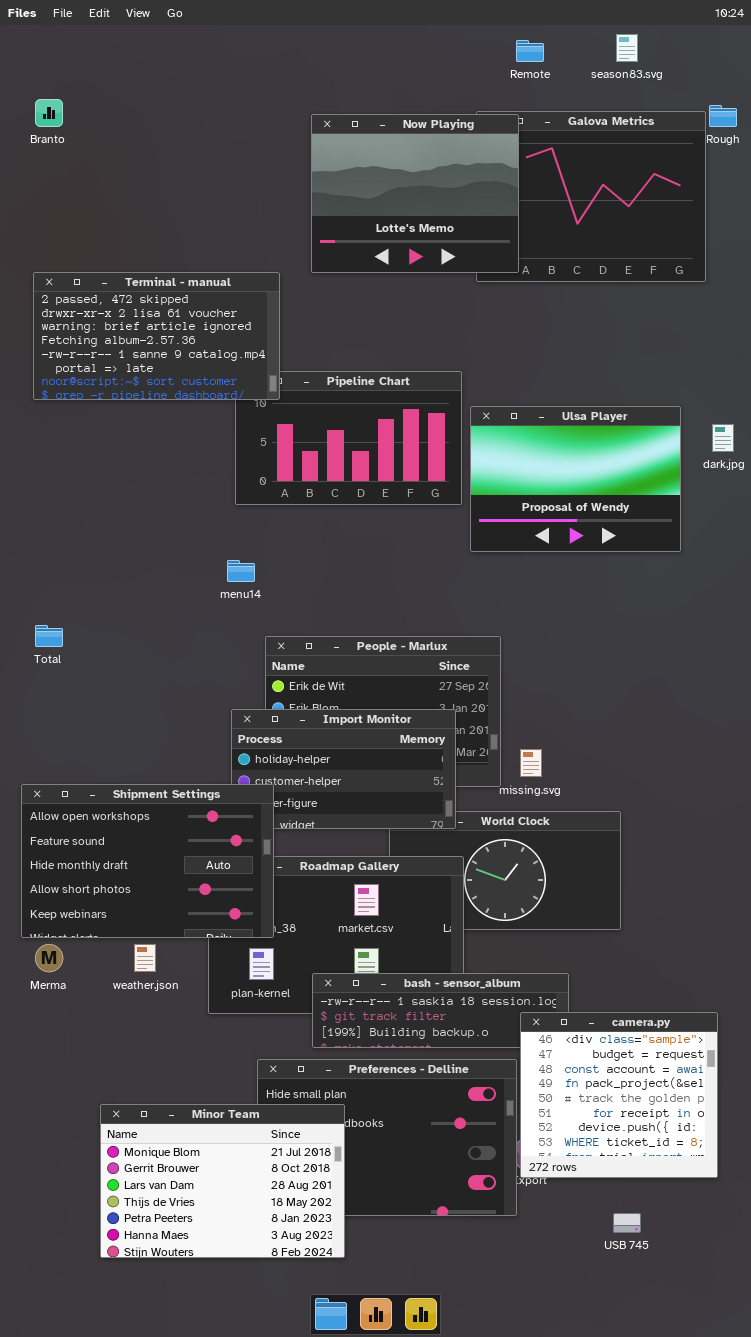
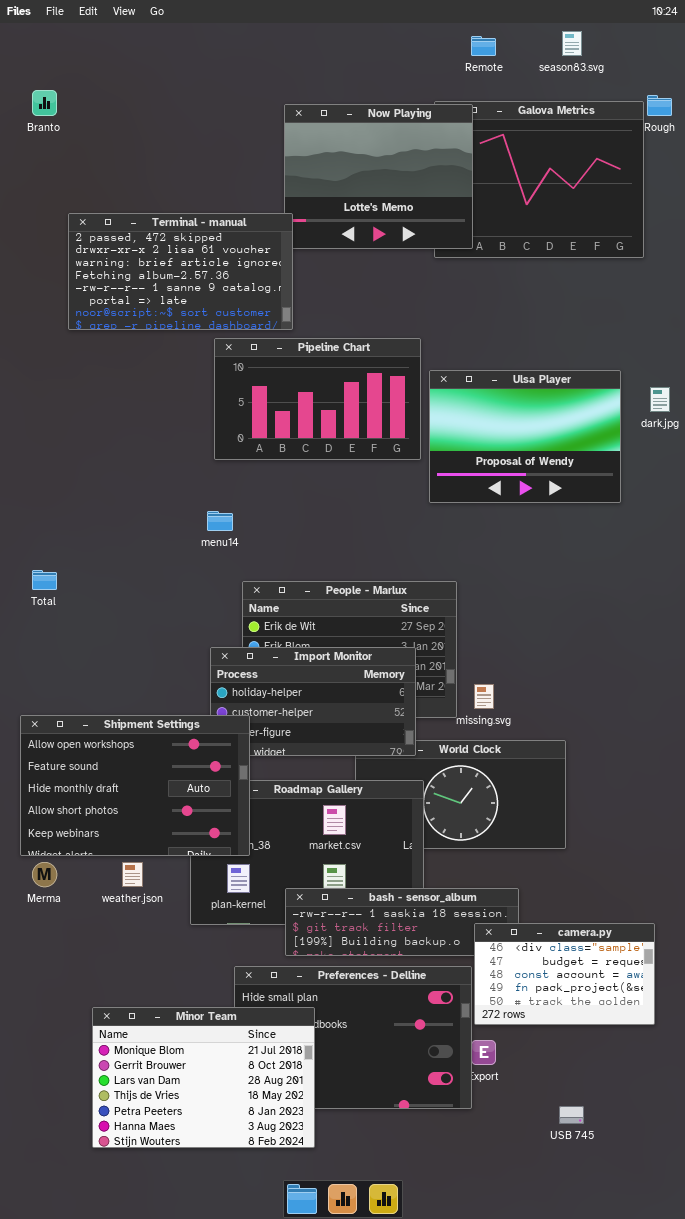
Terminal - manual: [33,272,280,400] -> [68,213,293,330], moved
camera.py: [520,1012,718,1178] -> [474,923,655,1025], resized

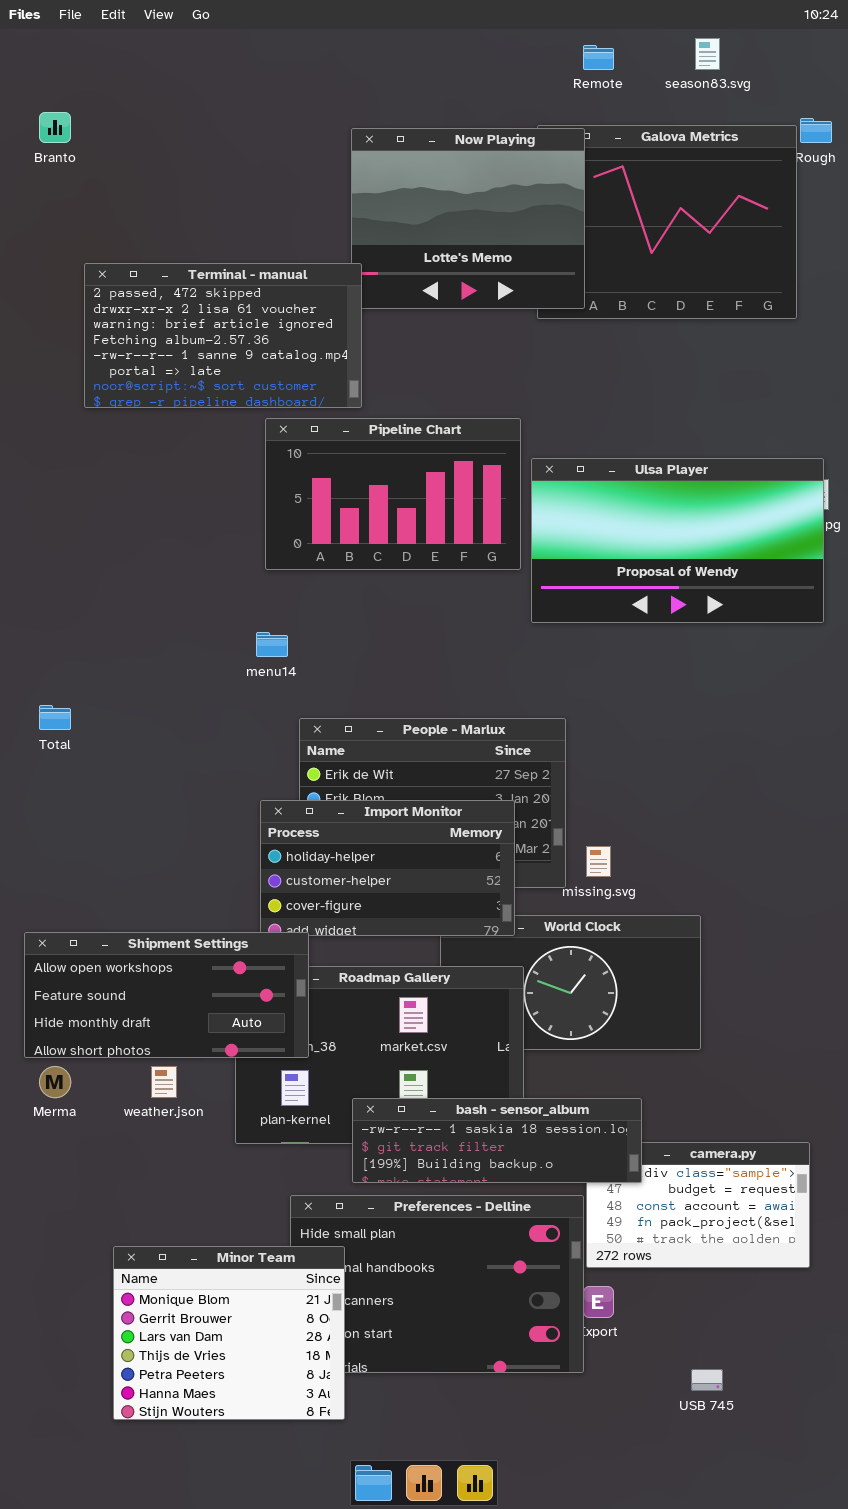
Ulsa Player: [429,370,621,503] -> [531,458,824,623], resized
Shipment Settings: [20,715,250,856] -> [24,932,309,1058], resized
bash - sensor_album: [285,888,519,956] -> [352,1098,642,1183], raised
Minor Team: [92,1007,315,1148] -> [113,1246,345,1420], resized

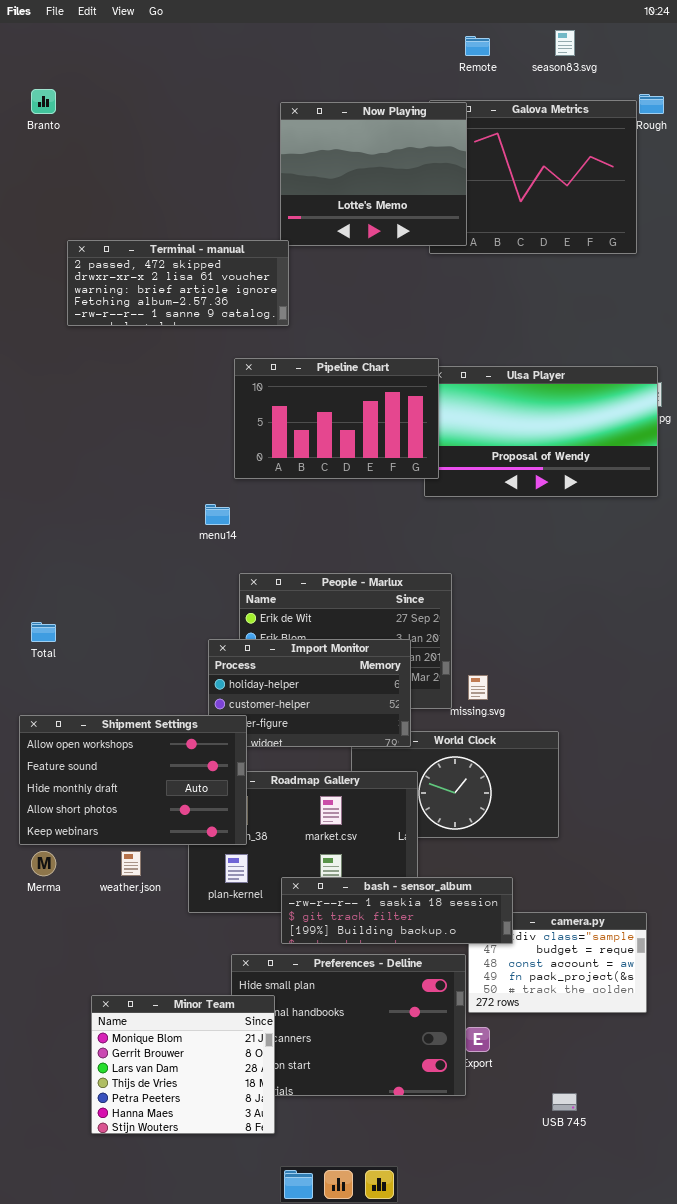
Terminal - manual: [84,263,362,408] -> [67,240,289,326], resized
Pipeline Chart: [265,418,521,570] -> [234,358,439,479], moved
Total: [39,705,71,730] -> [31,622,56,642], moved
Shipment Settings: [24,932,309,1058] -> [19,715,247,845], resized

